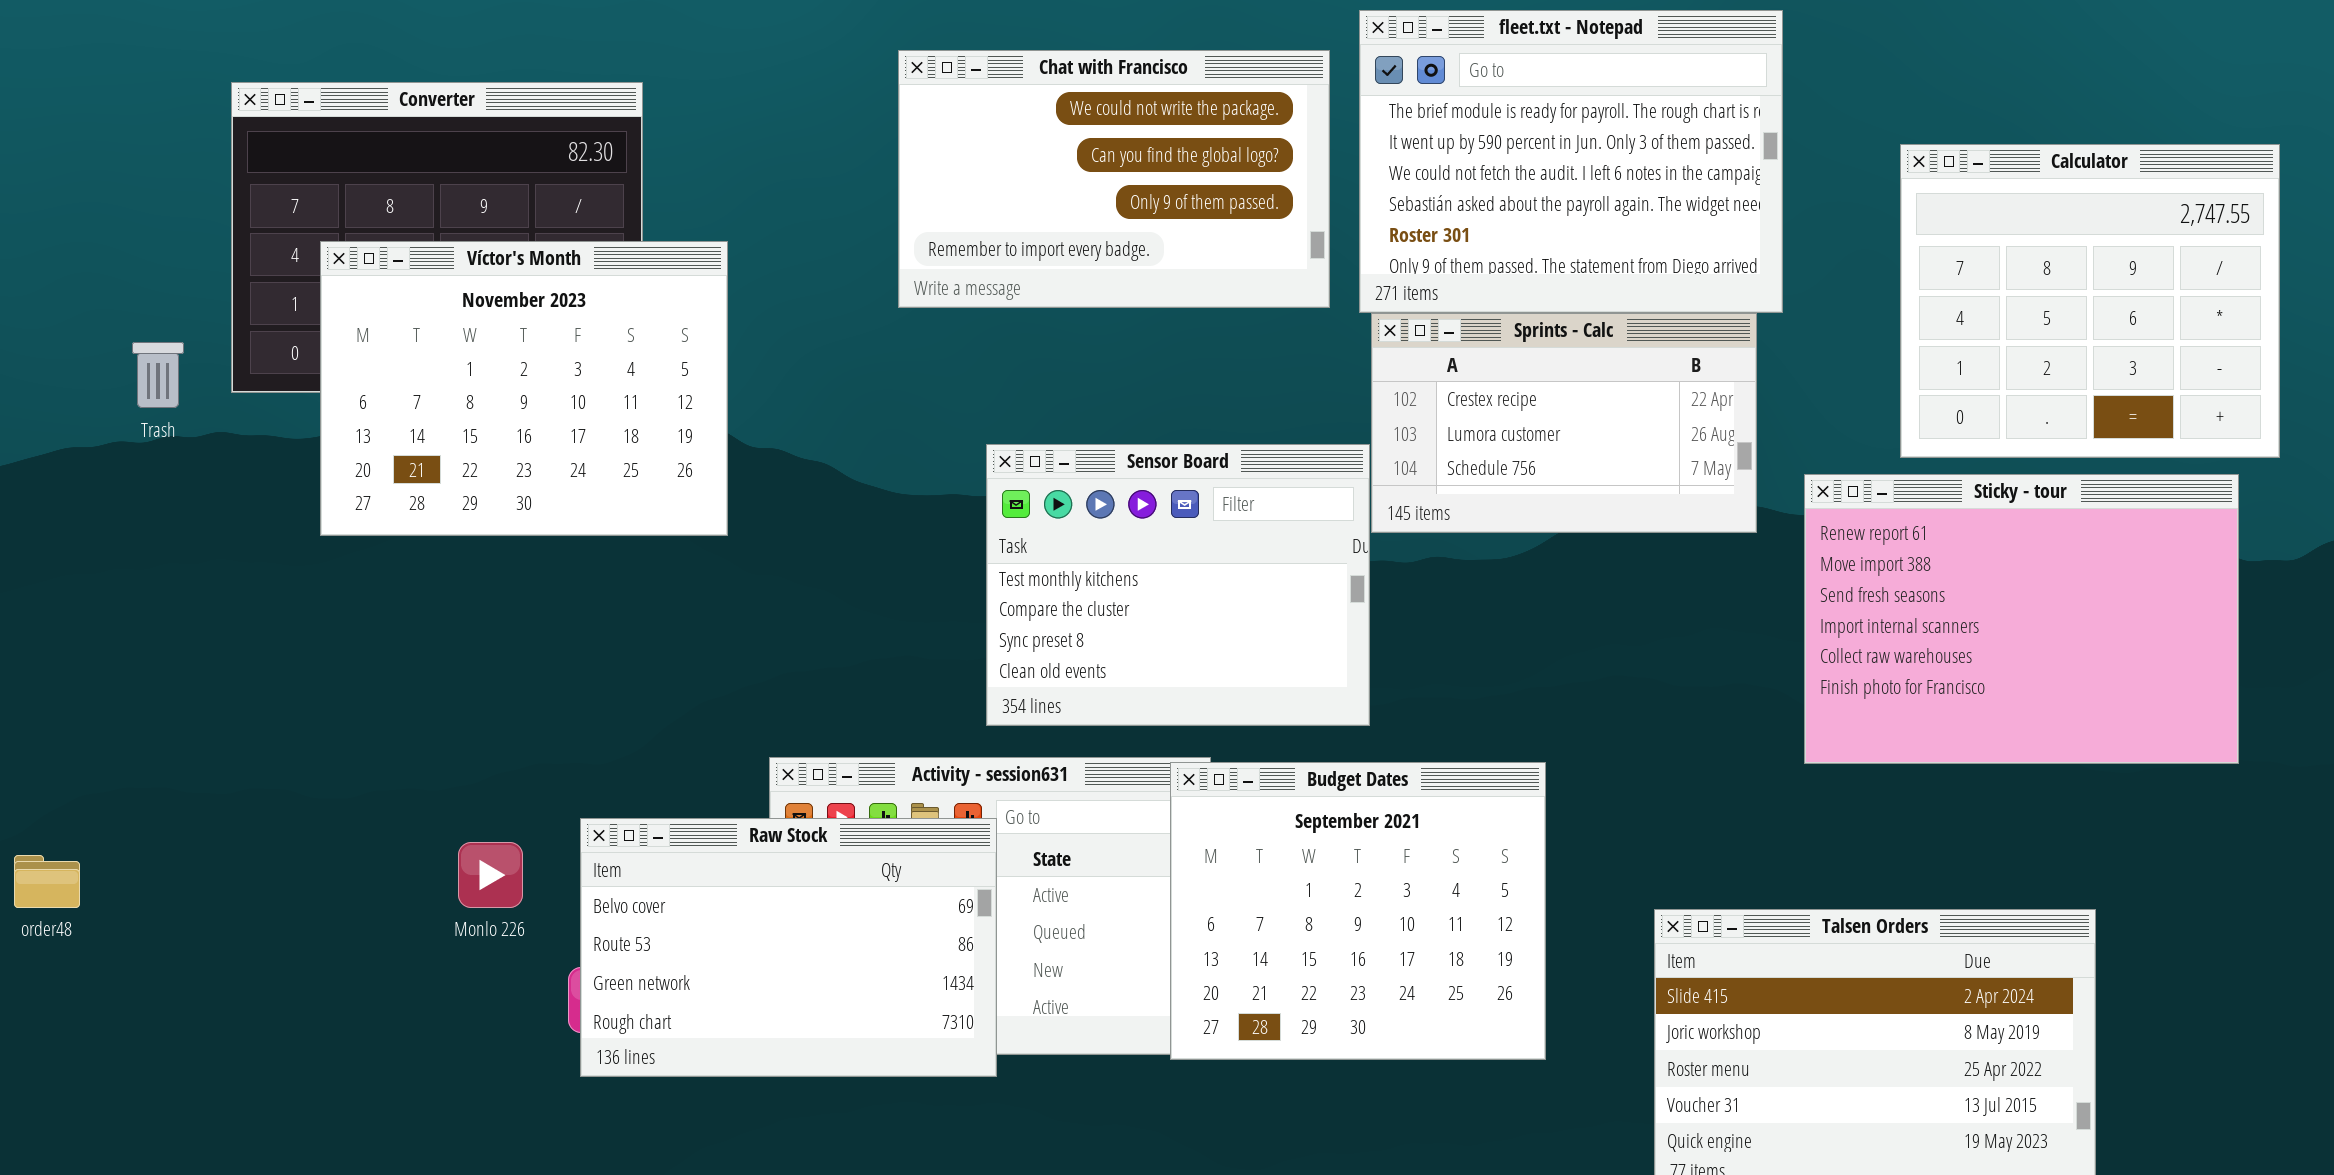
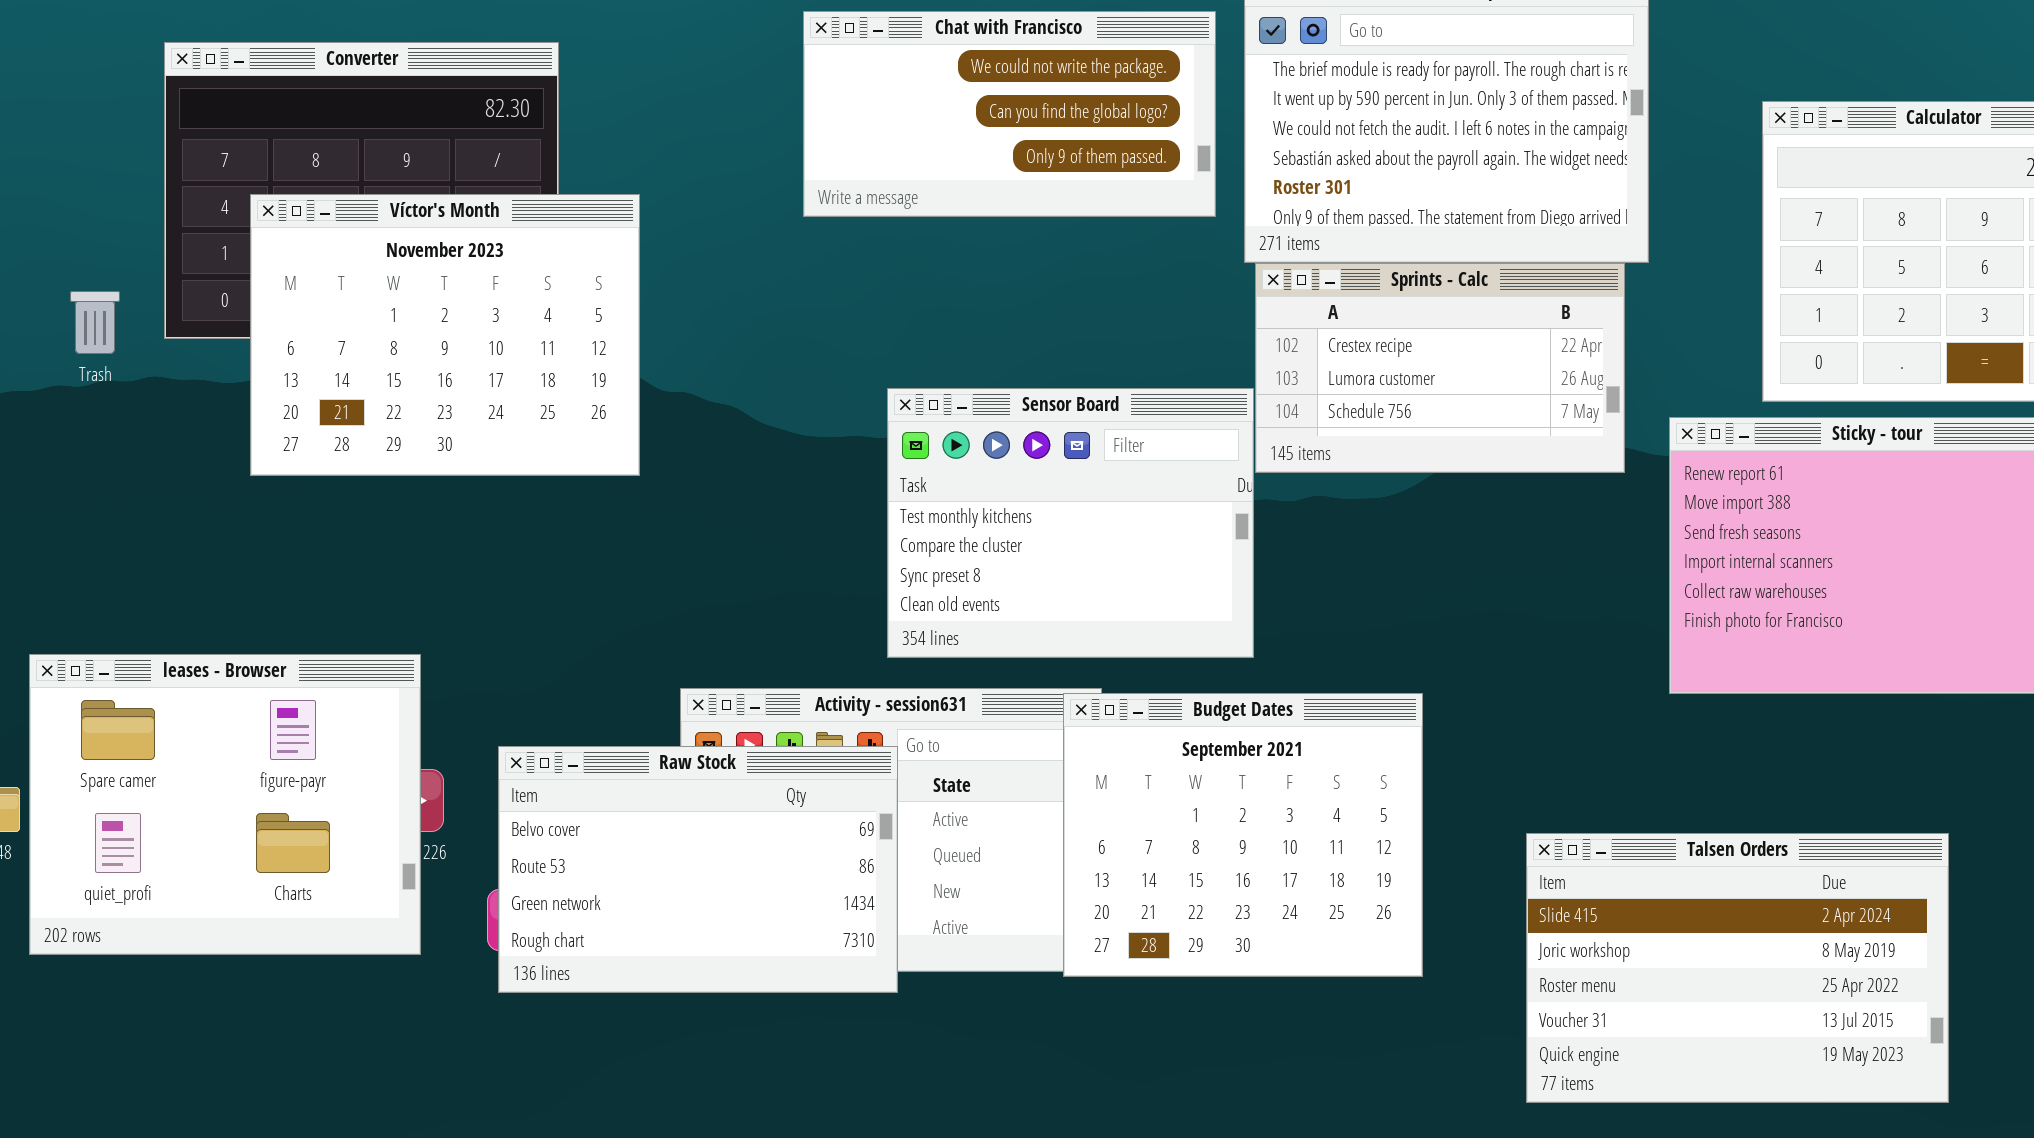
Chat with Francisco: [898,50,1330,308] -> [803,11,1216,217], resized
leases - Browser: none -> [29,654,421,955], opened

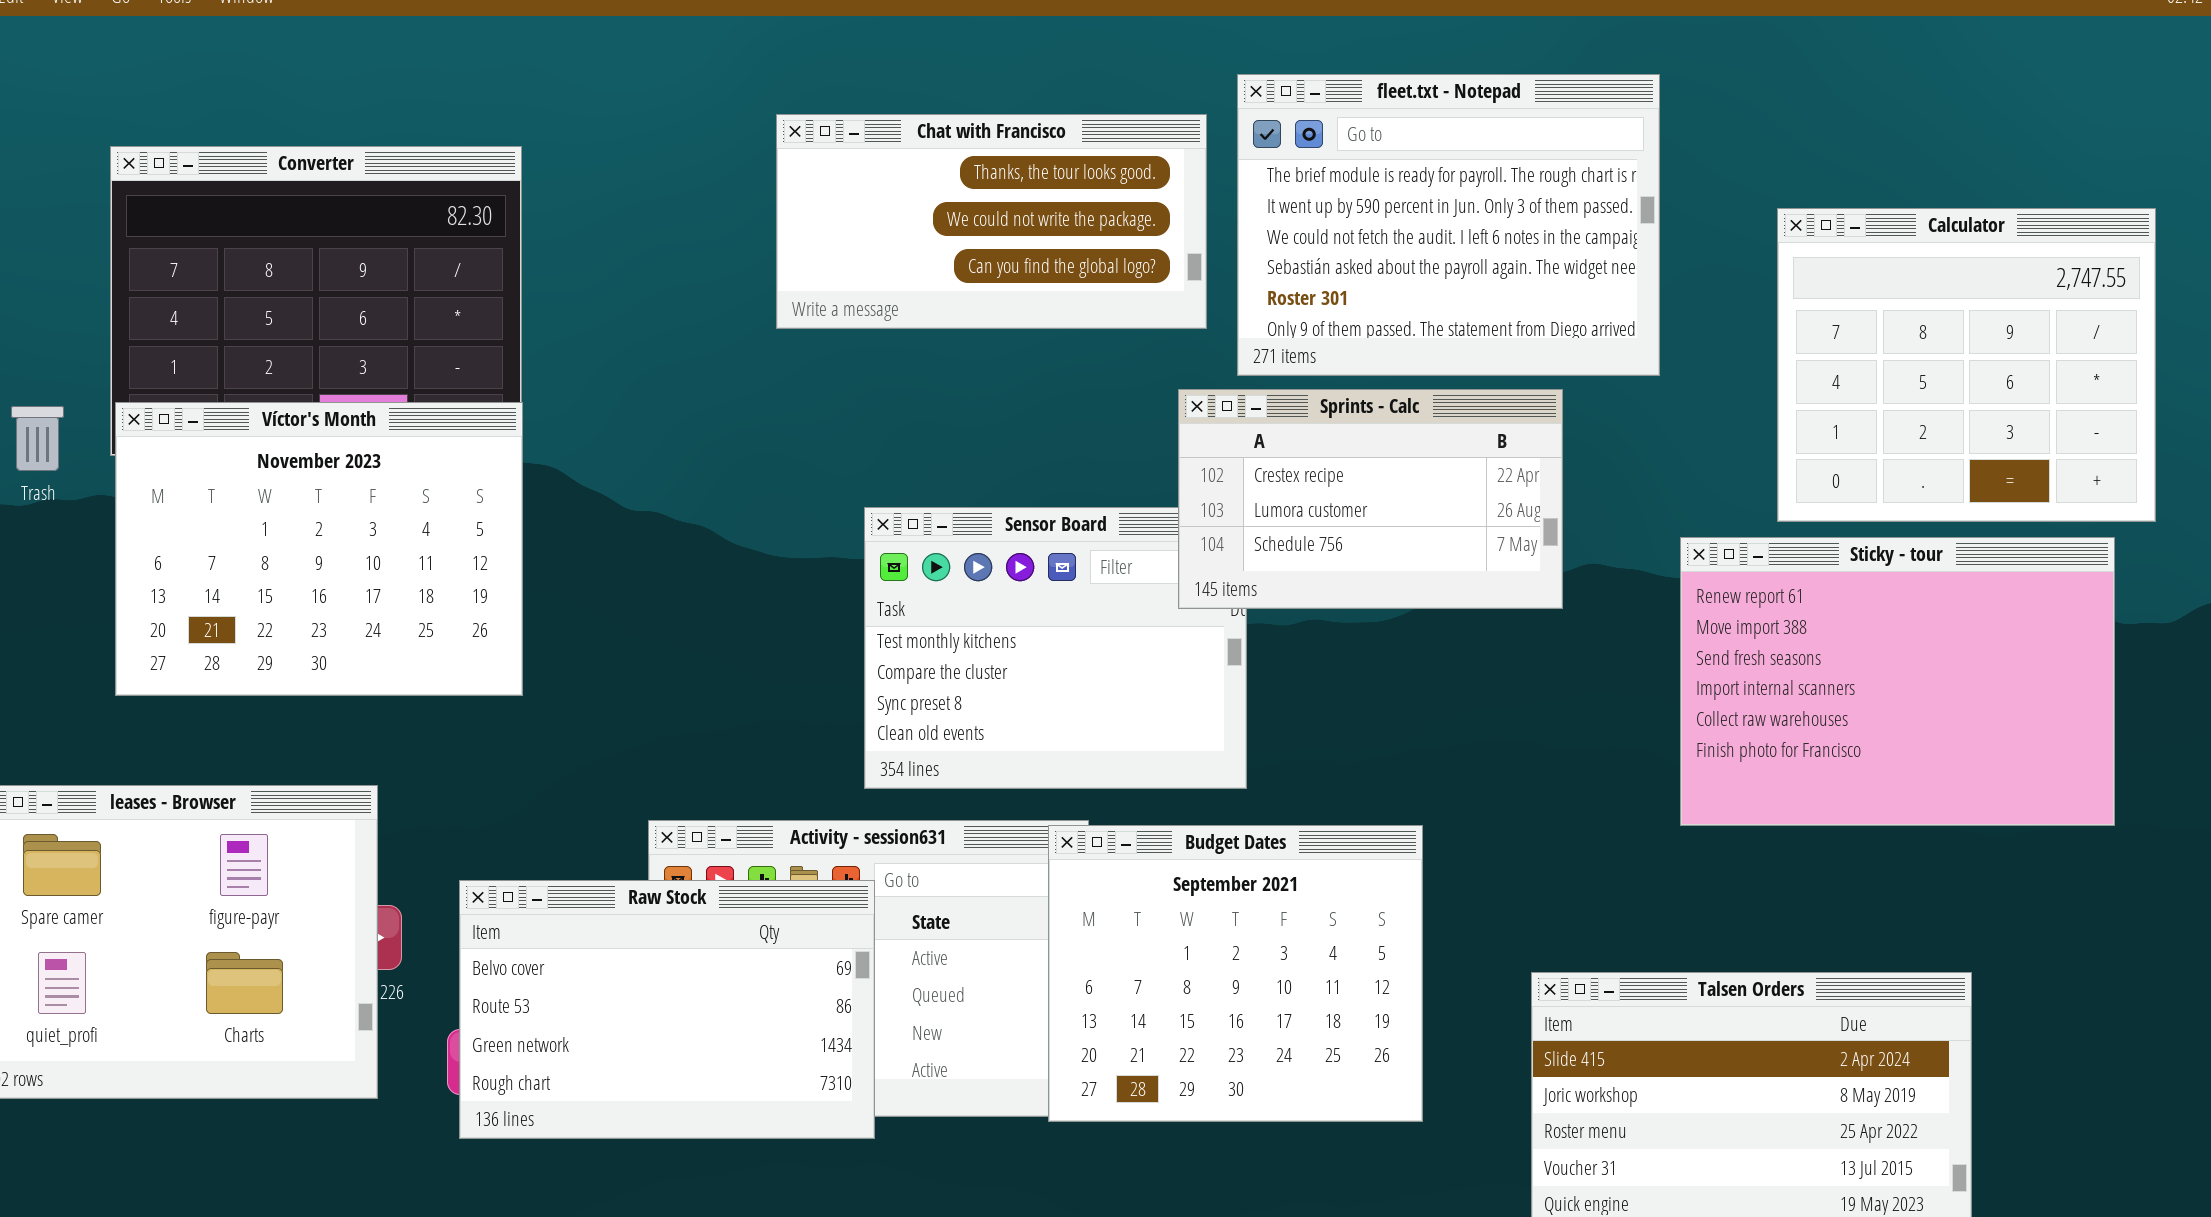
Chat with Francisco: [803,11,1216,217] -> [776,114,1207,329], scrolled up 1 row
Víctor's Month: [250,194,640,476] -> [115,402,523,696], moved
Sprints - Calc: [1255,263,1625,473] -> [1178,389,1563,609], moved

